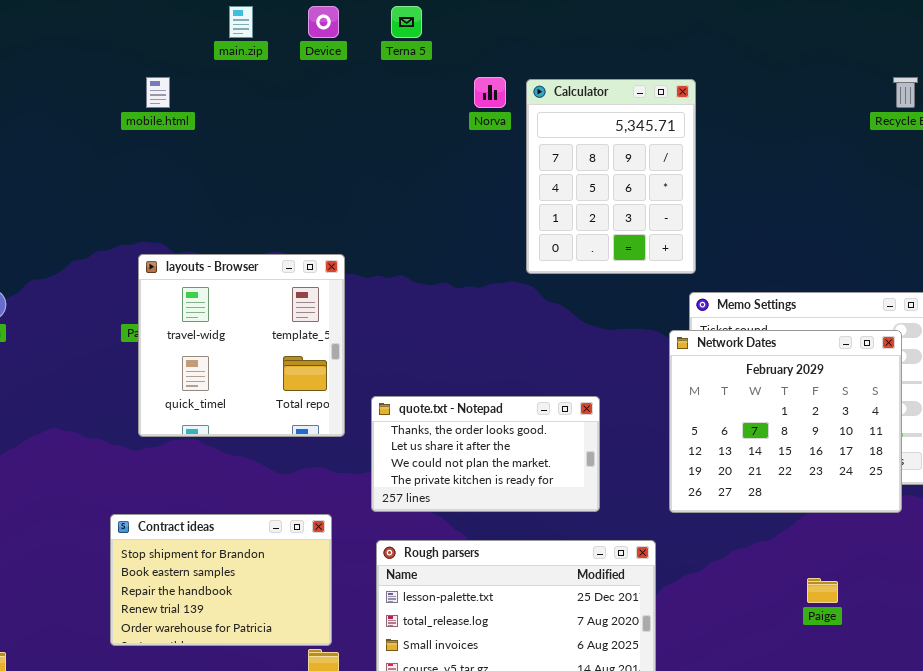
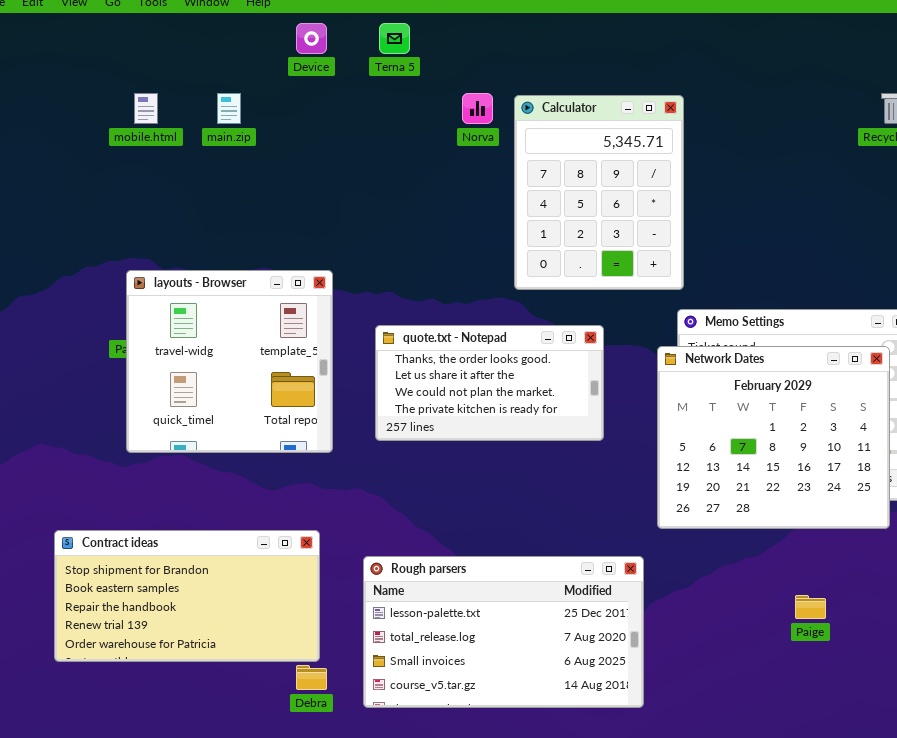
main.zip: [229,6,253,38] -> [217,93,241,124], moved
quote.txt - Notepad: [371,396,600,512] -> [375,325,604,441], moved
Contract ideas: [110,514,332,646] -> [54,530,320,662], resized

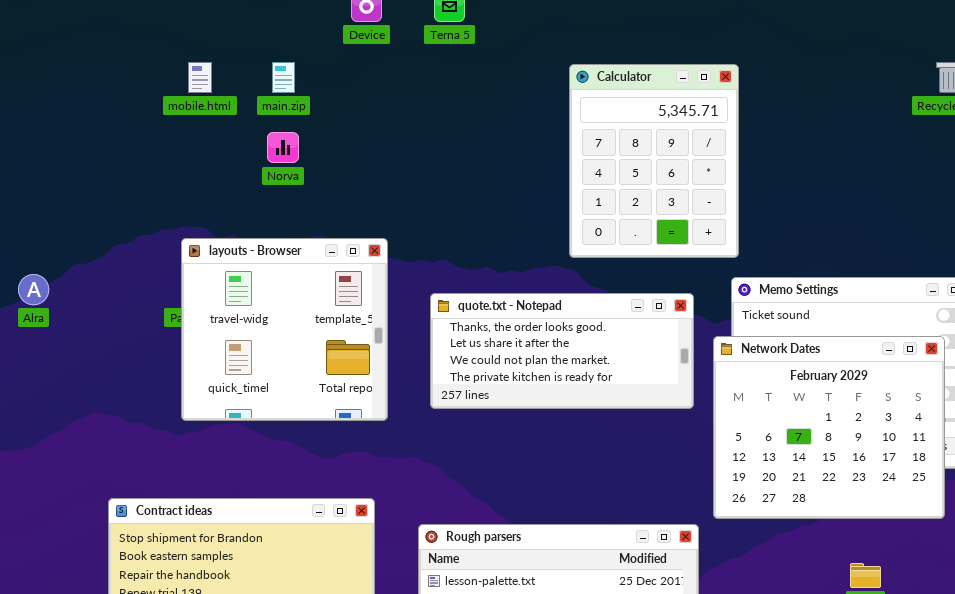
Norva: [462,93,493,124] -> [267,132,299,163], moved
quote.txt - Notepad: [375,325,604,441] -> [430,293,694,409], resized
Network Dates: [657,346,890,529] -> [713,336,945,519], moved

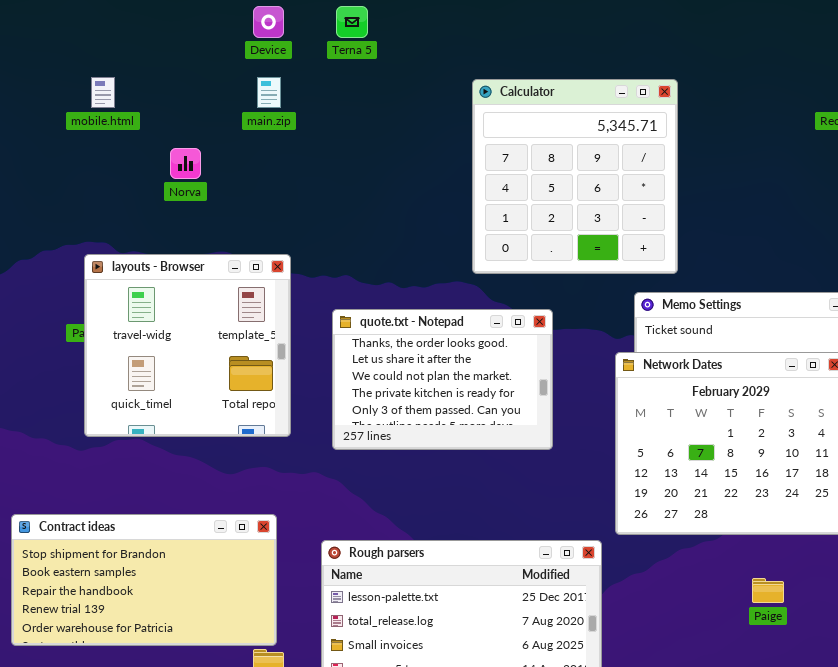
main.zip: [272,62,295,93] -> [257,77,281,108], moved
Calculator: [569,64,739,258] -> [472,79,678,274], resized
quote.txt - Notepad: [430,293,694,409] -> [332,309,553,450], resized

